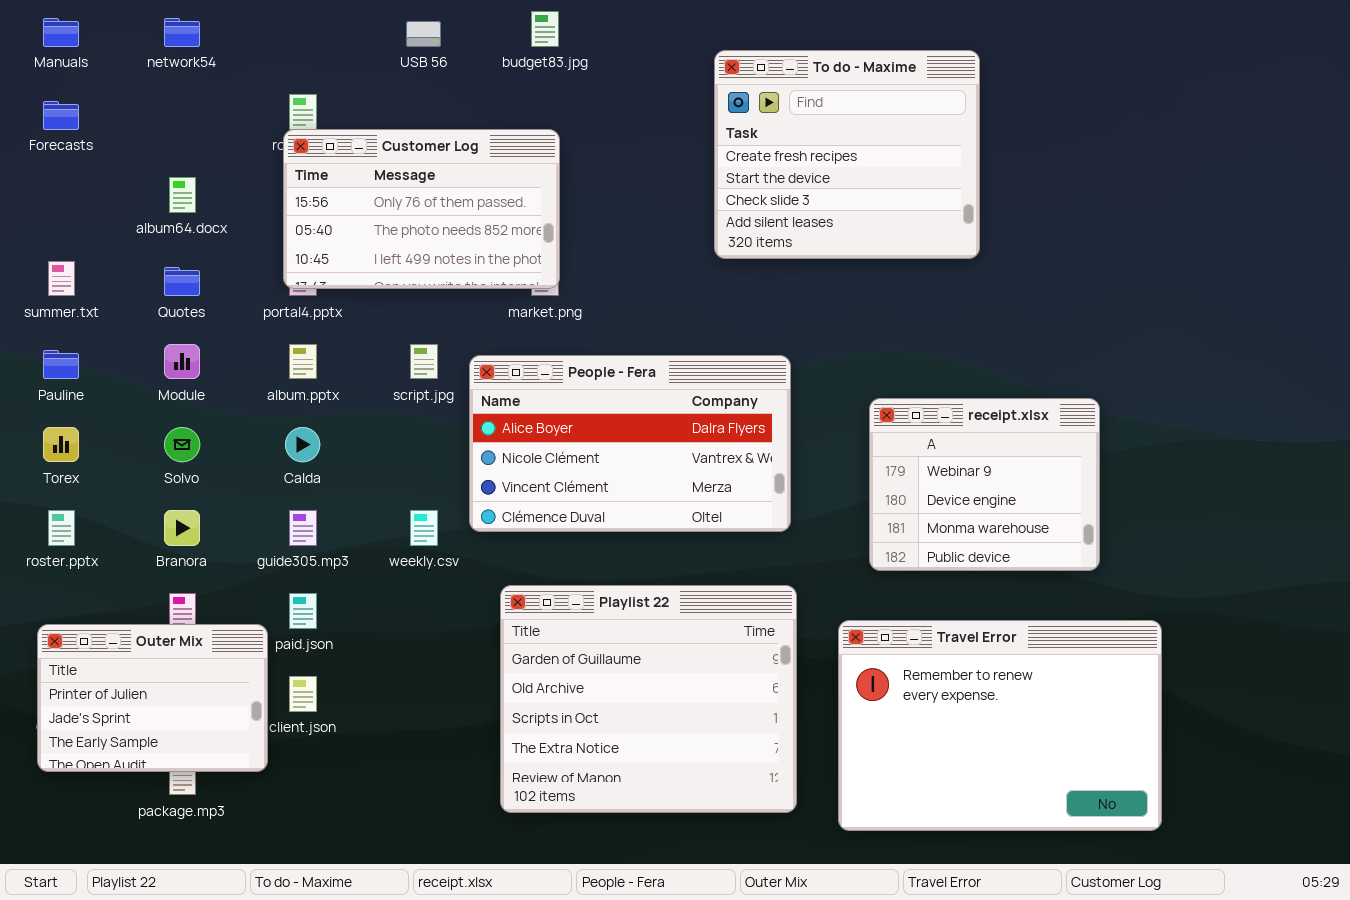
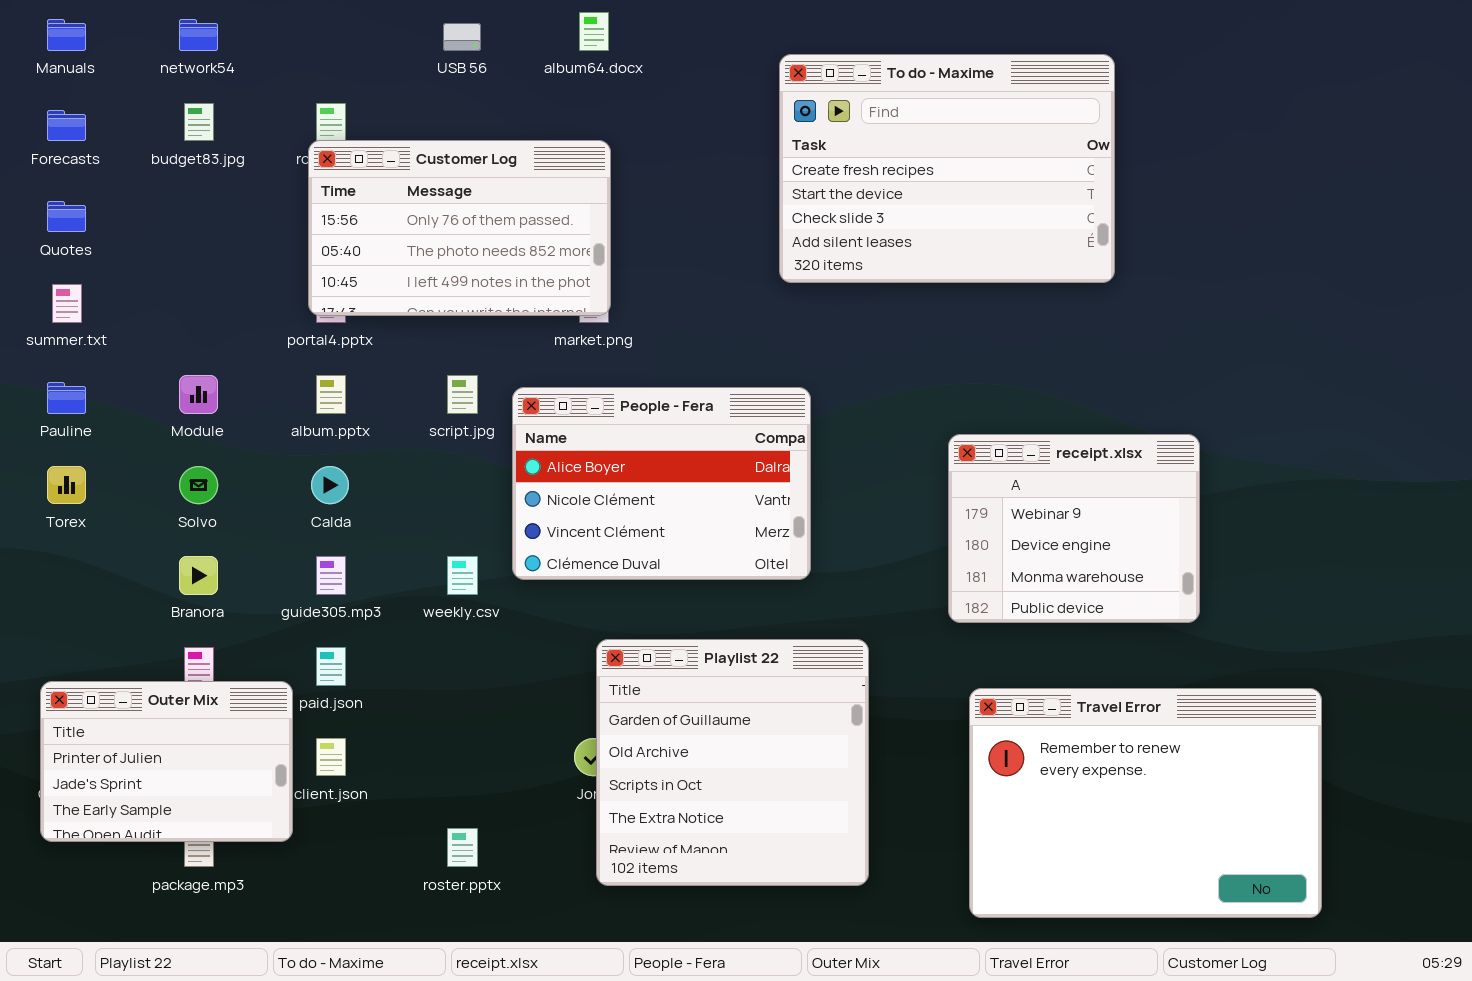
budget83.jpg: [531,11,559,47] -> [184,103,214,141], moved
To do - Maxime: [714,50,980,259] -> [779,54,1115,283], resized
album64.docx: [169,177,196,213] -> [579,12,609,51], moved
Quotes: [164,267,200,296] -> [47,201,86,232], moved
People - Fera: [469,355,791,532] -> [512,387,811,580], resized
roster.pptx: [48,510,75,546] -> [447,828,478,867], moved
Playlist 22: [500,585,797,813] -> [596,639,869,886], resized
Travel Error: [838,620,1162,831] -> [969,688,1322,918], moved

